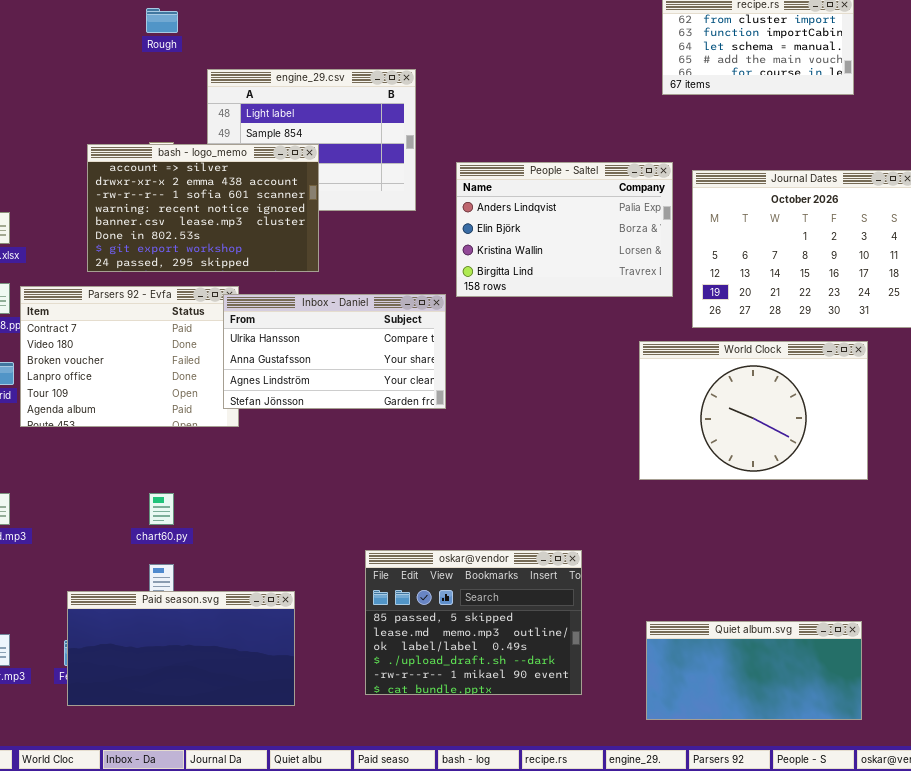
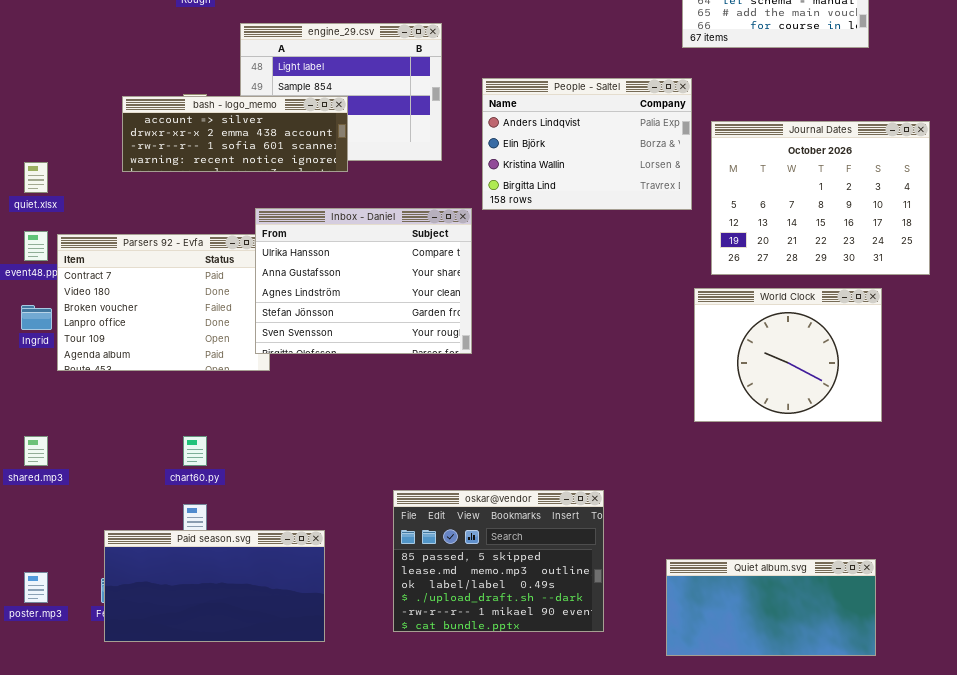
bash - logo_memo: [87,144,319,272] -> [122,96,348,172], resized
People - Saltel: [456,162,673,297] -> [482,78,692,210], moved
Inbox - Daniel: [223,294,446,409] -> [255,208,472,354], resized
World Clock: [639,341,868,480] -> [694,288,882,422], resized

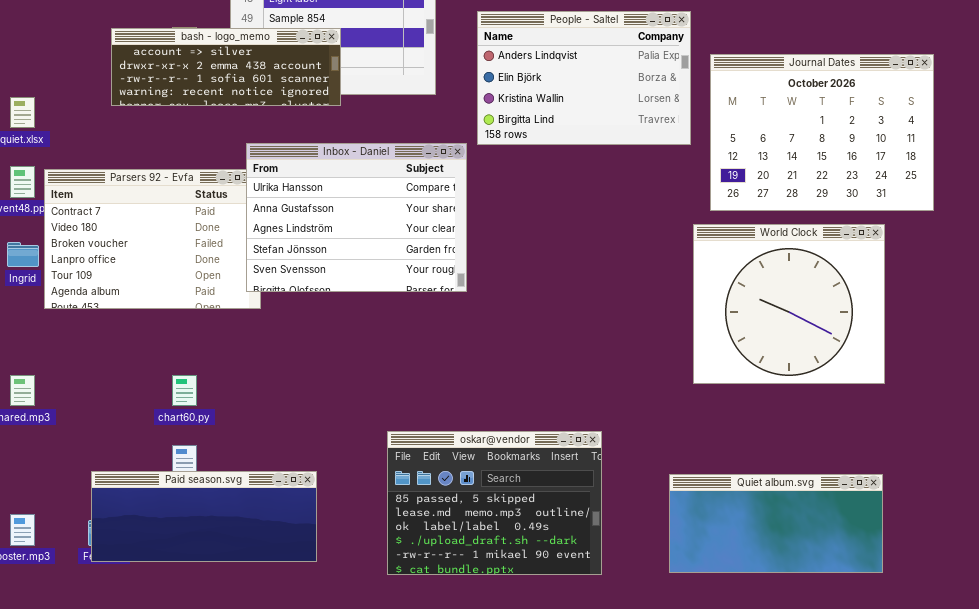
World Clock: [694,288,882,422] -> [693,224,885,384], resized
Paid season.svg: [104,530,325,642] -> [91,471,317,562], resized
Quiet album.svg: [666,559,876,656] -> [669,474,883,573], moved

